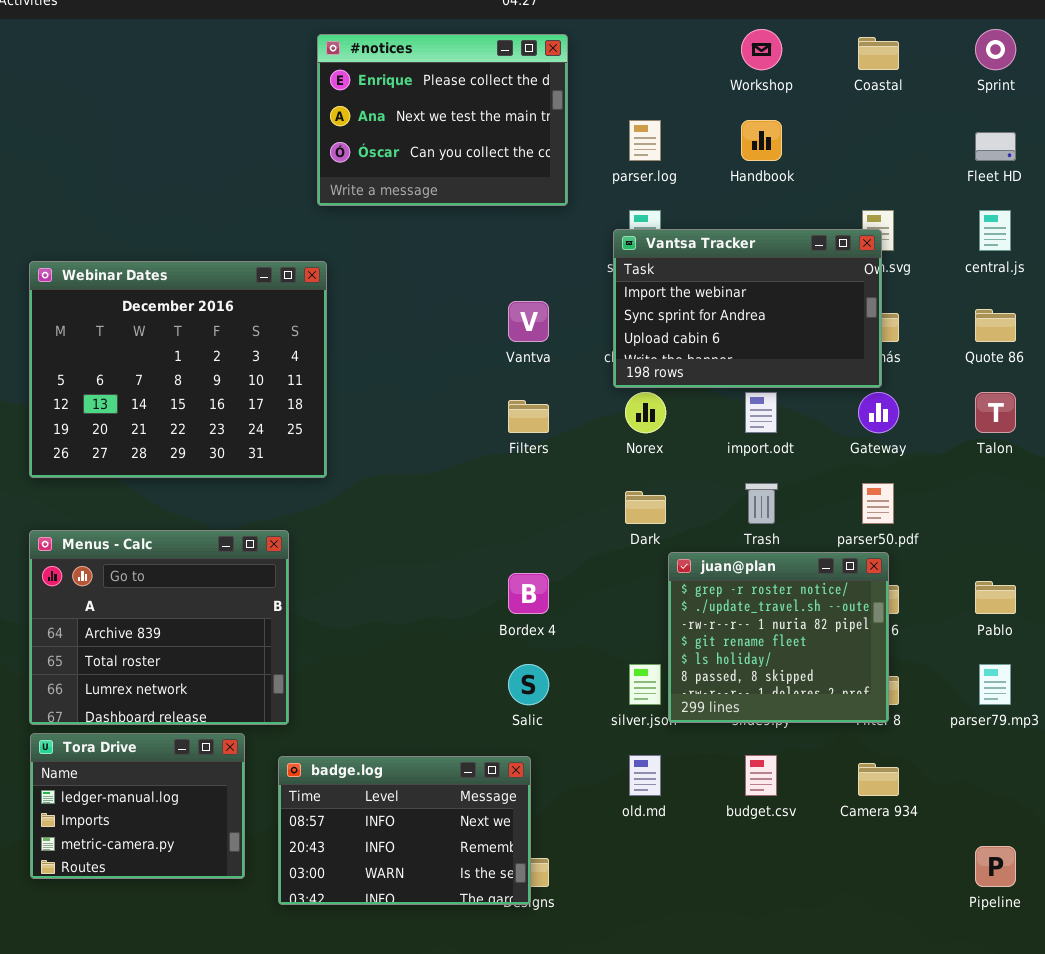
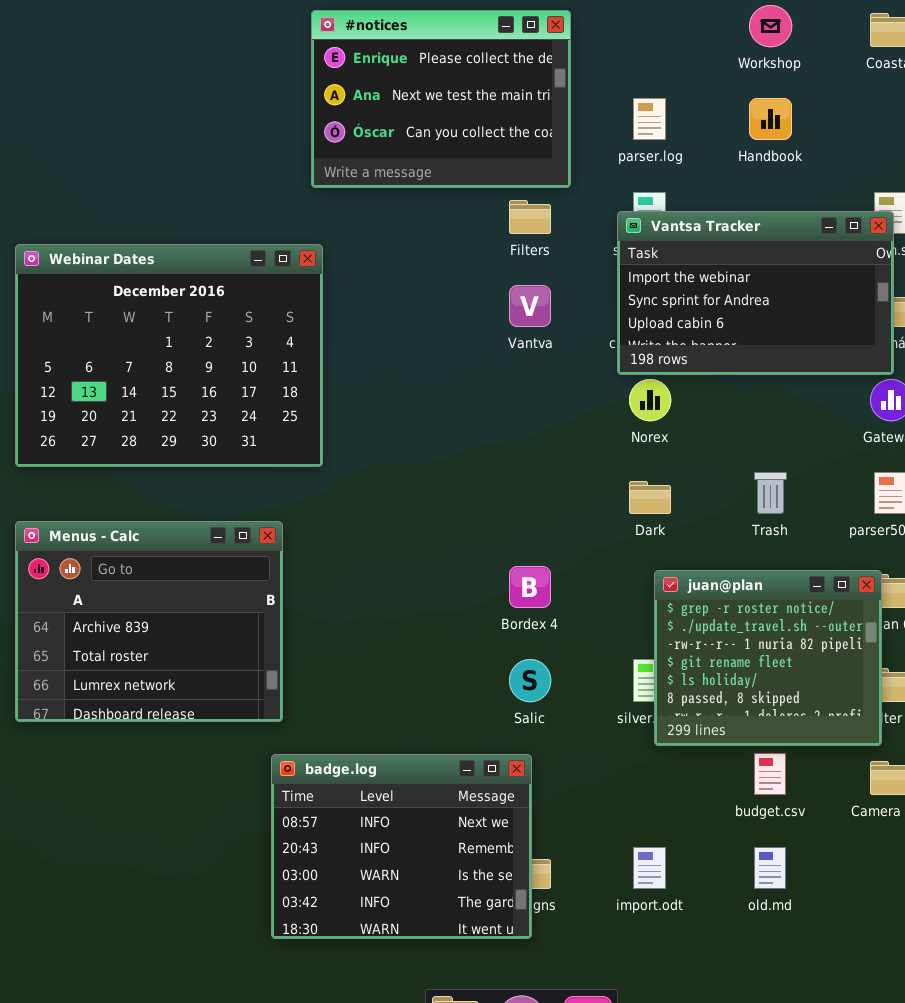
import.odt: [745,392,777,433] -> [633,847,666,889], moved
Filters: [508,400,549,433] -> [509,200,551,234], moved
juan@plan: [668,552,889,723] -> [654,570,882,746], moved
Tora Drive: [30,733,245,879] -> none, closed
old.md: [629,755,661,796] -> [754,847,786,889], moved
badge.log: [278,756,531,905] -> [271,754,532,939], resized

